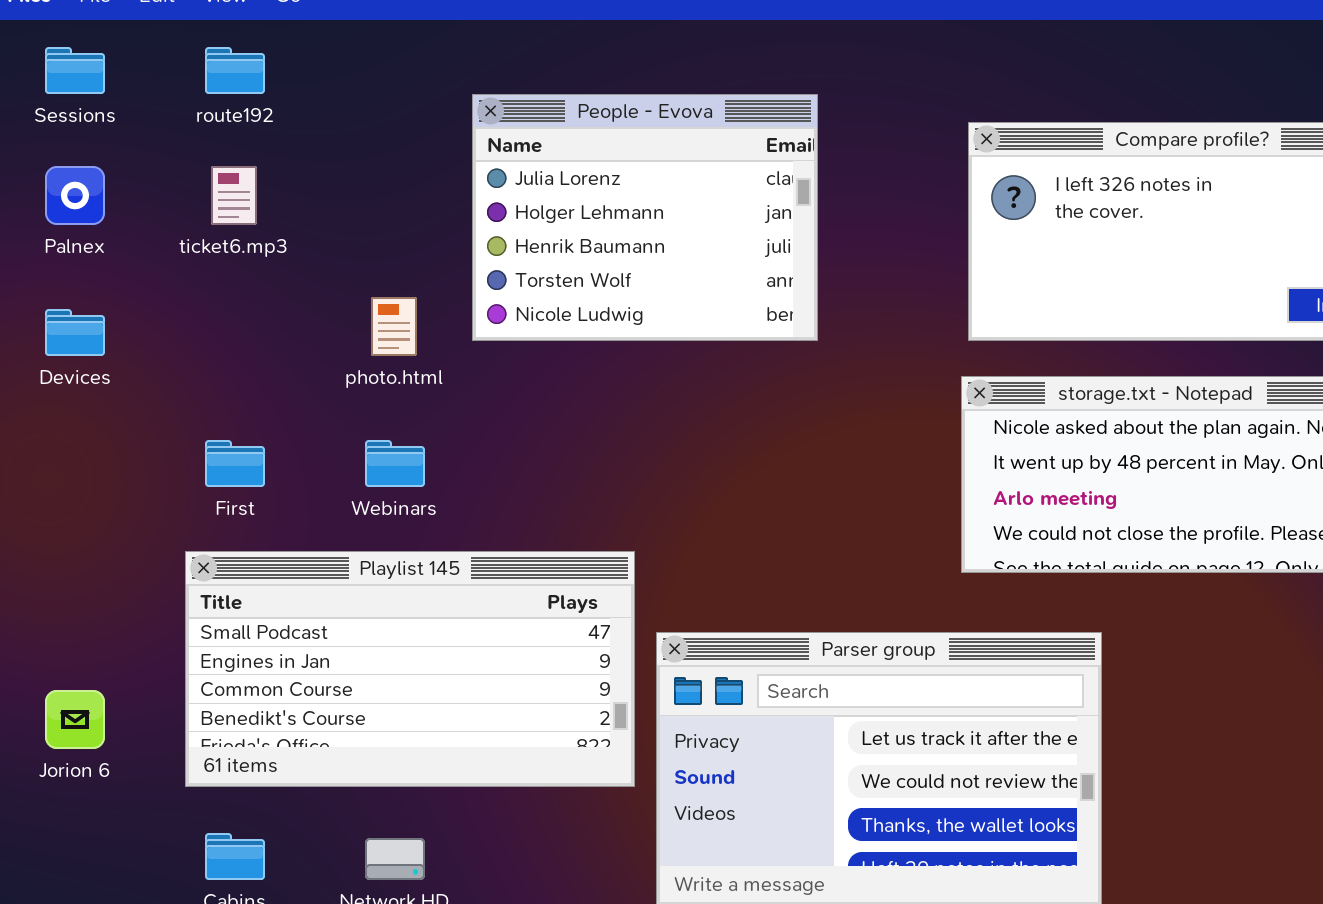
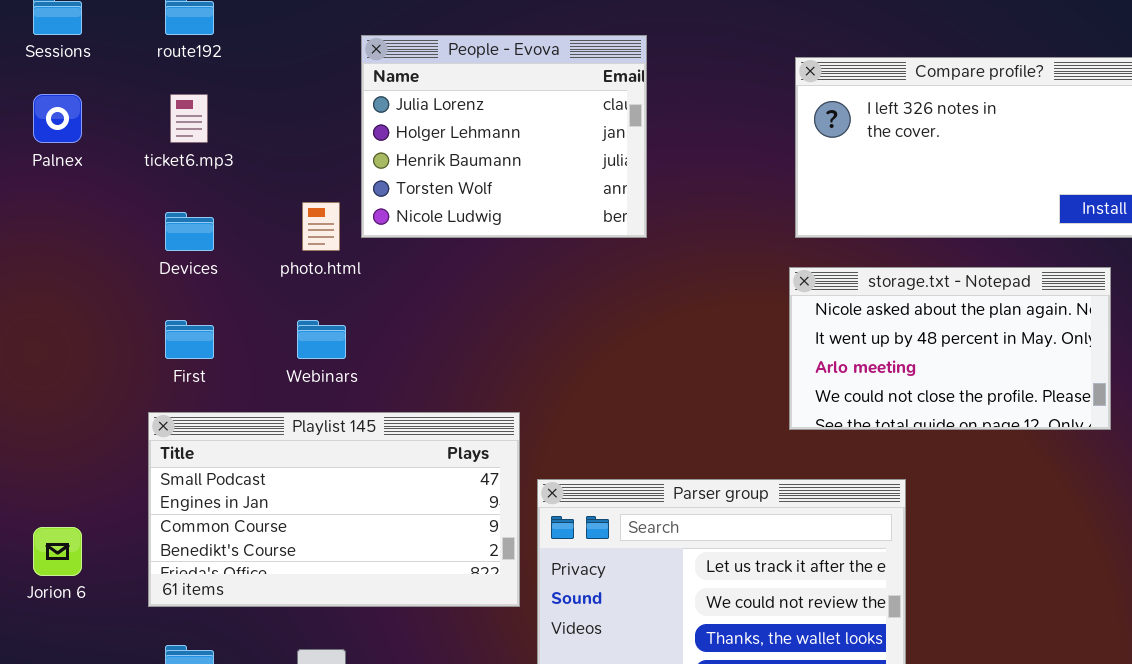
People - Evova: [472,94,818,341] -> [361,35,647,238], moved
Devices: [45,309,105,356] -> [165,212,214,251], moved

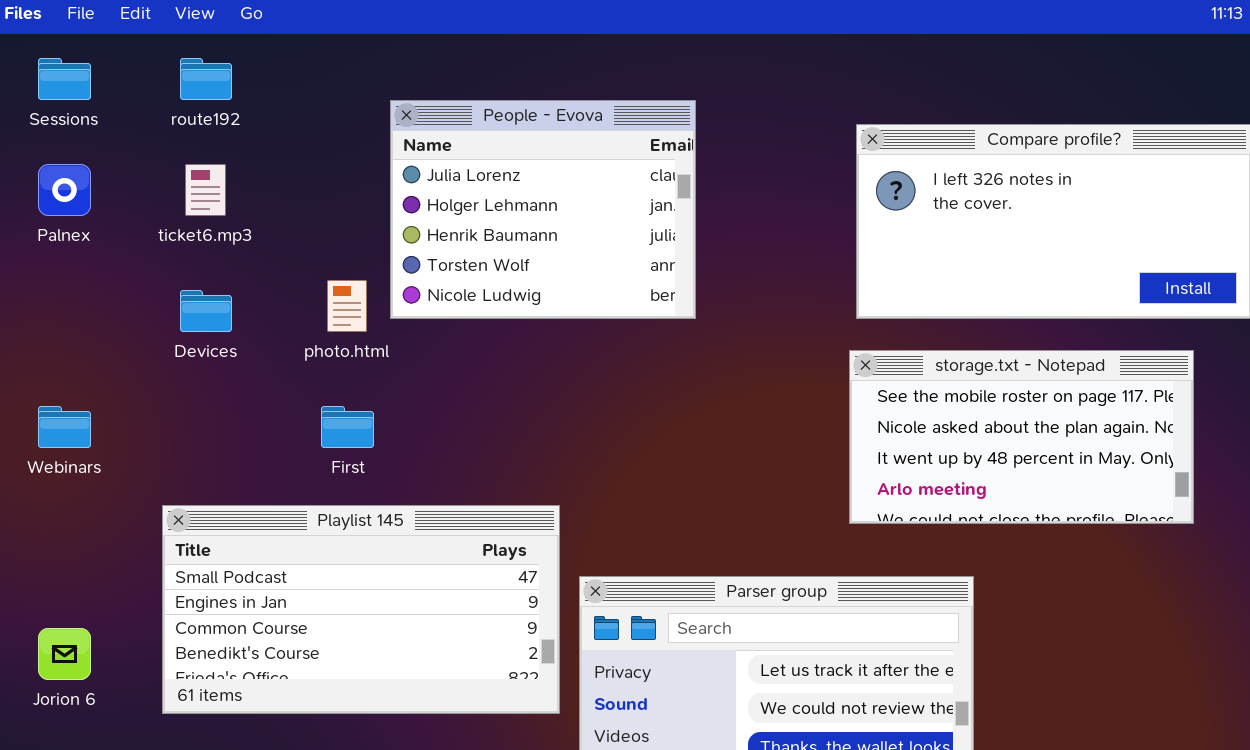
storage.txt - Notepad: [789,267,1111,430] -> [849,350,1194,524], scrolled up 1 row
First: [165,320,214,359] -> [321,406,374,448], moved
Webinars: [297,320,346,359] -> [38,406,91,448], moved

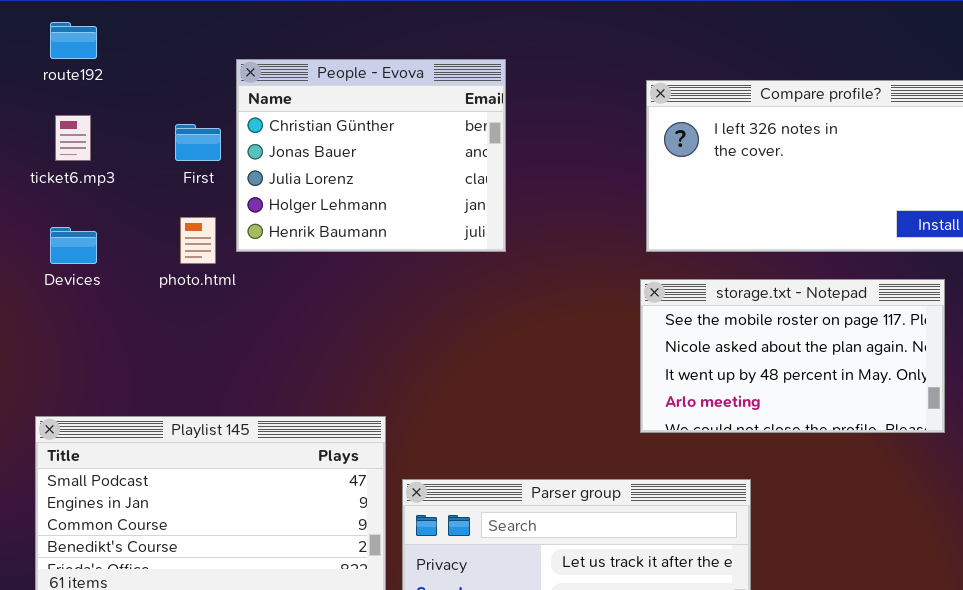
People - Evova: [390,100,696,319] -> [236,59,506,252], scrolled up 2 rows
First: [321,406,374,448] -> [175,124,221,161], moved

